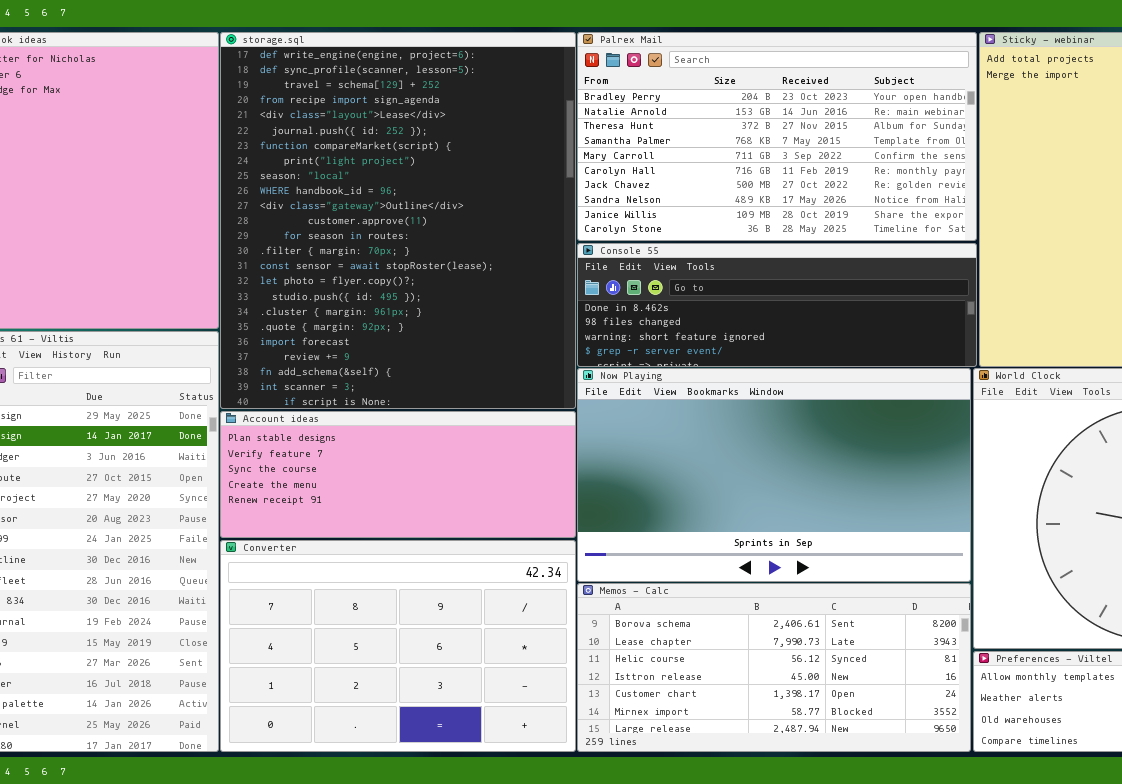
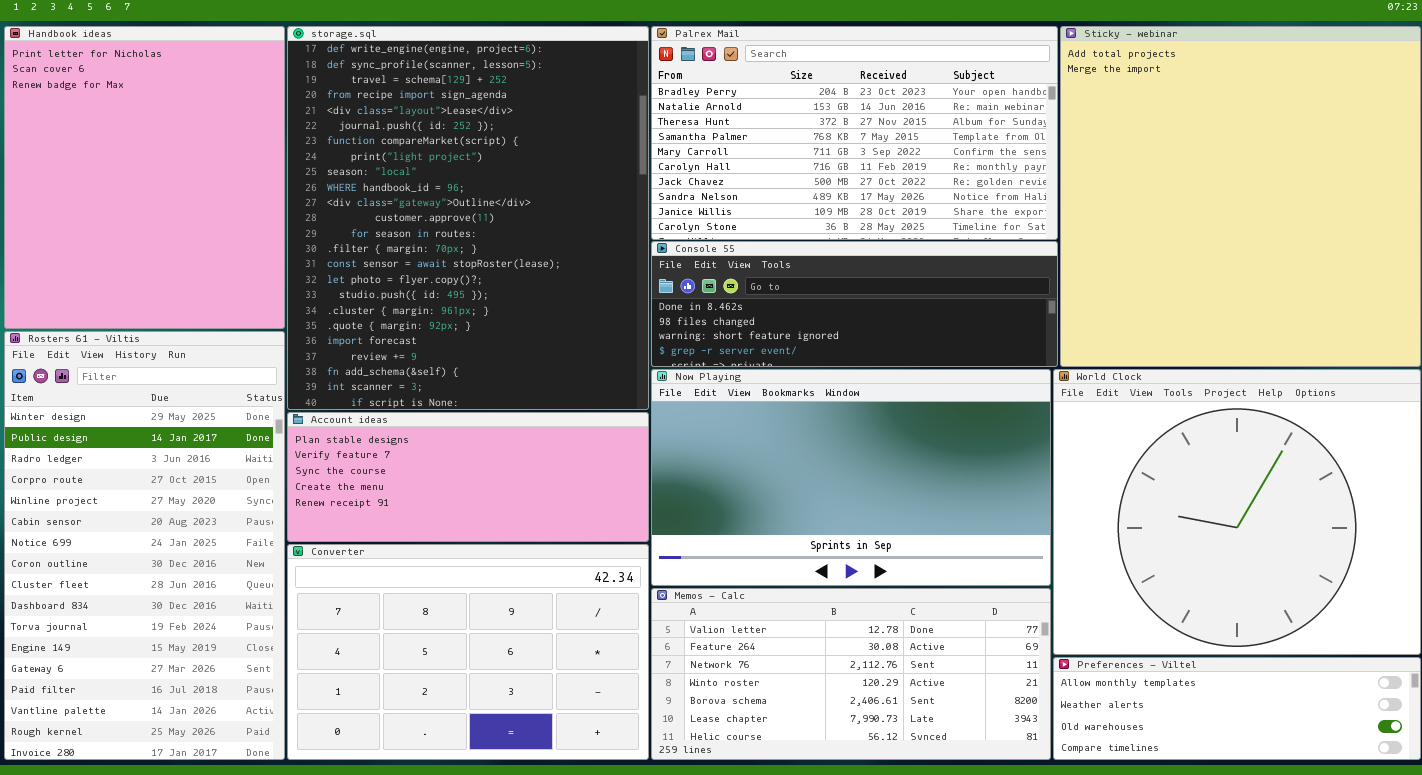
Memos - Calc: [577,583,971,752] -> [651,588,1051,760], scrolled up 4 rows

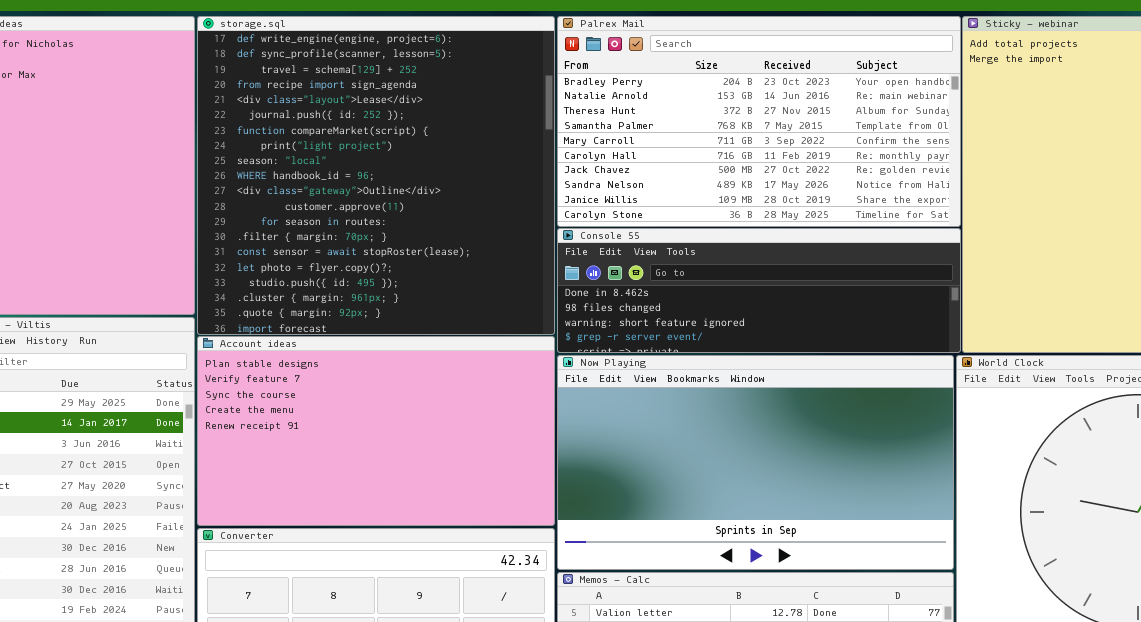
storage.sql: [287,26,649,410] -> [197,16,555,335], resized
Account ideas: [287,412,649,542] -> [197,336,555,526], resized

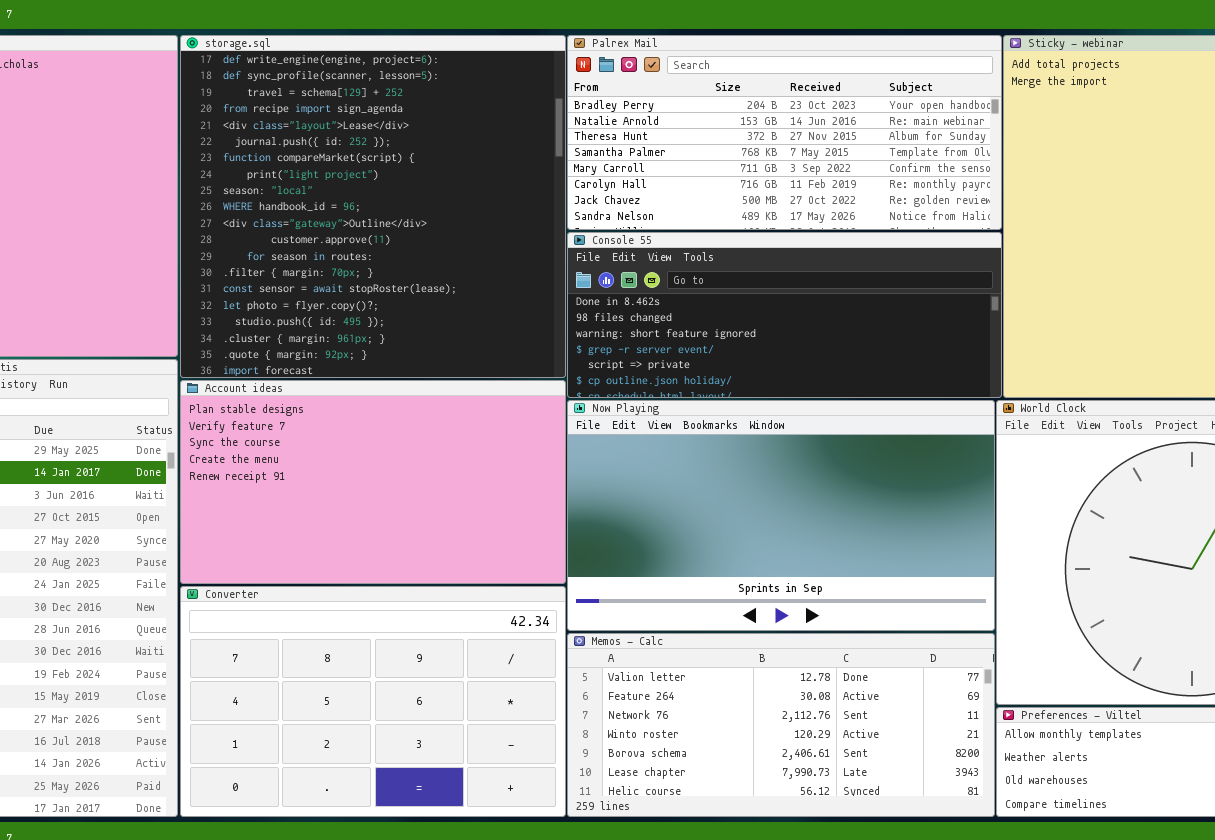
Palrex Mail: [557,16,961,227] -> [567,35,1002,230], resized
Console 55: [557,228,961,353] -> [567,232,1002,398], resized

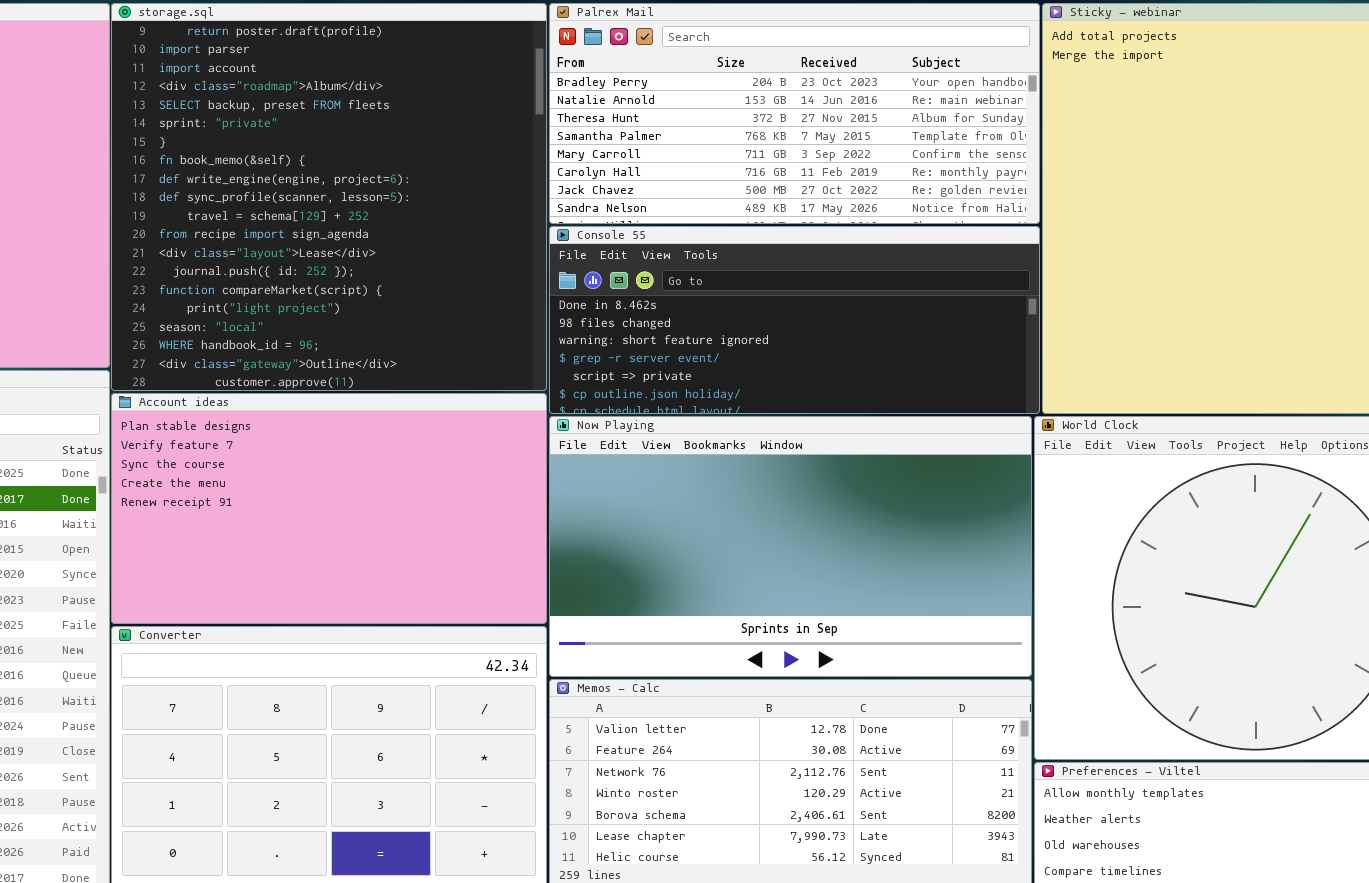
storage.sql: [180,35,566,378] -> [111,3,547,391], scrolled up 8 rows

